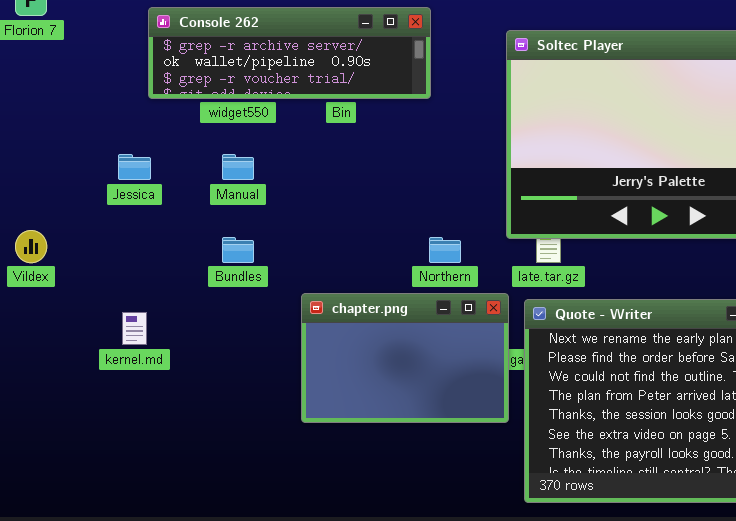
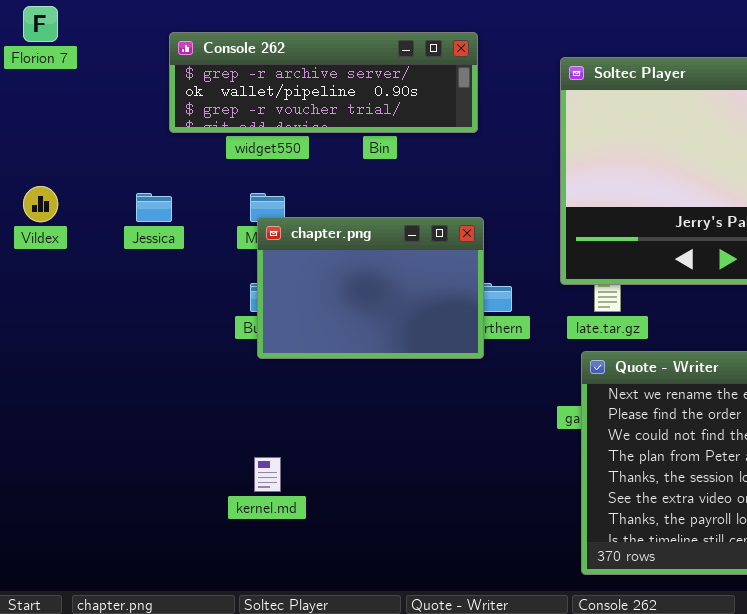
Vildex: [15,230,47,263] -> [23,186,58,222], moved
chapter.png: [301,293,509,423] -> [257,217,484,359], moved
kernel.md: [122,312,147,345] -> [254,457,281,492], moved

